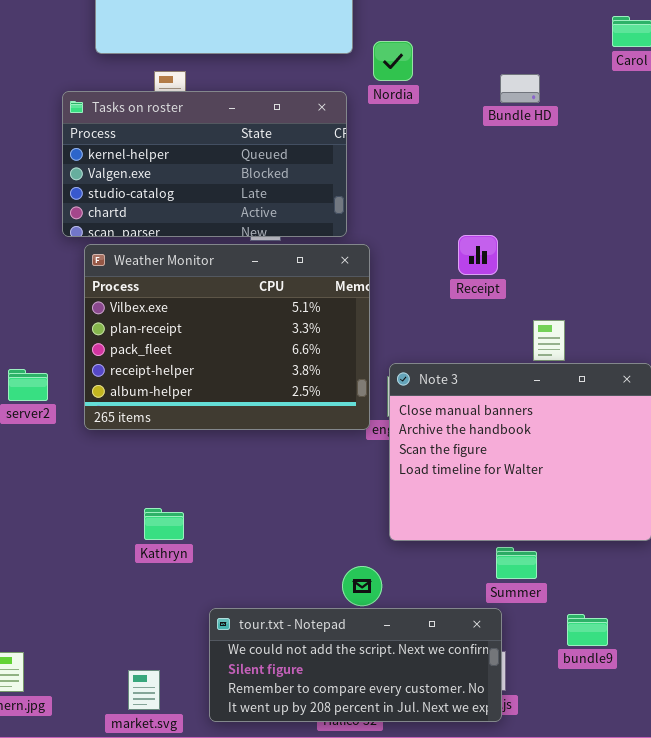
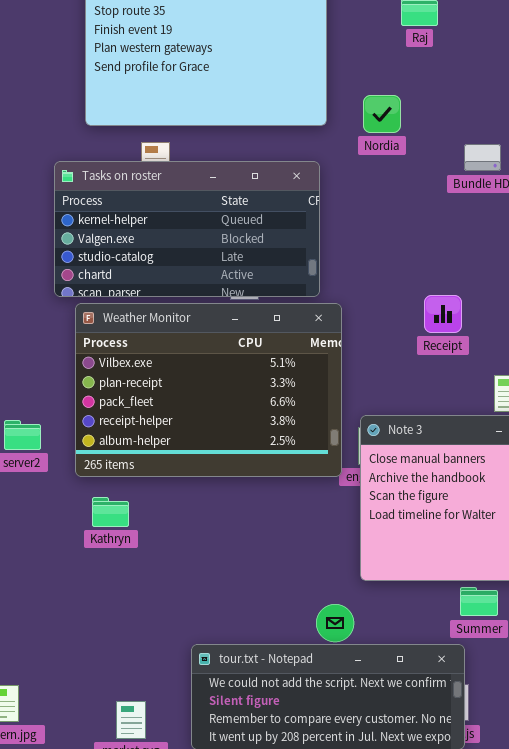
Nordia: [373,41,413,81] -> [363,95,401,133], moved
Kathryn: [144,508,184,540] -> [92,497,129,527], moved

